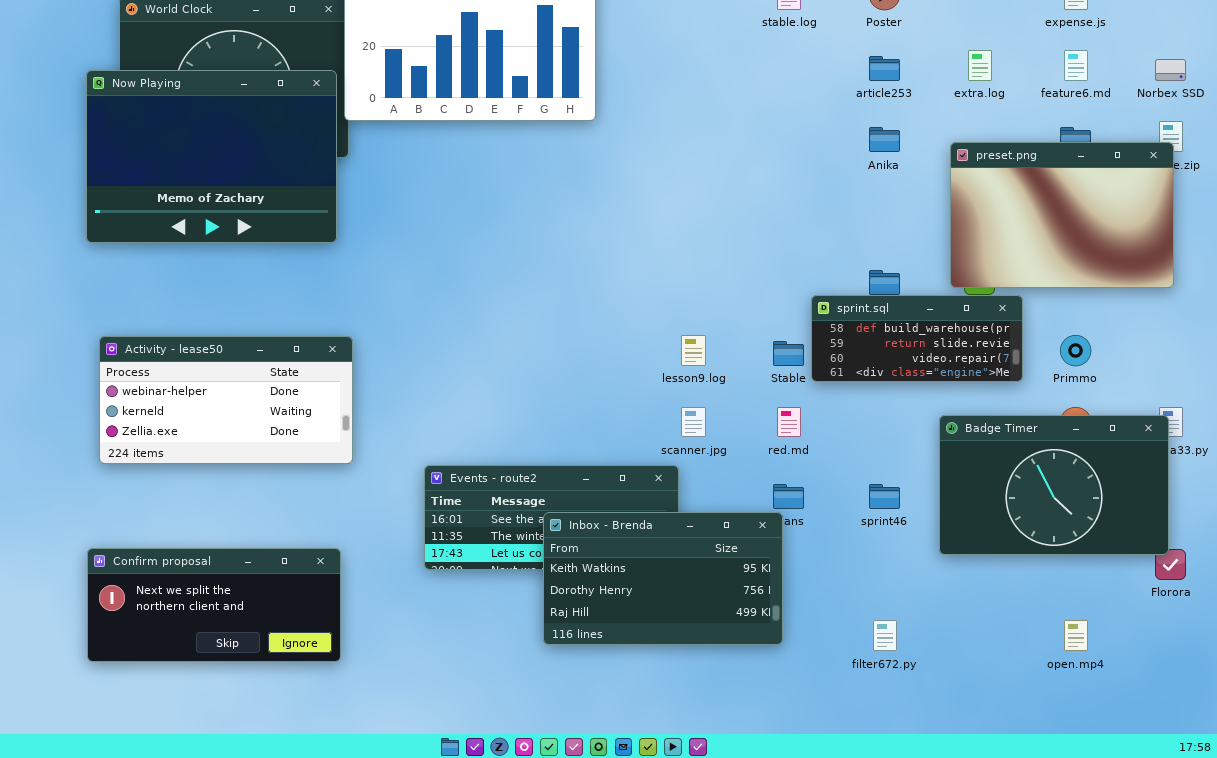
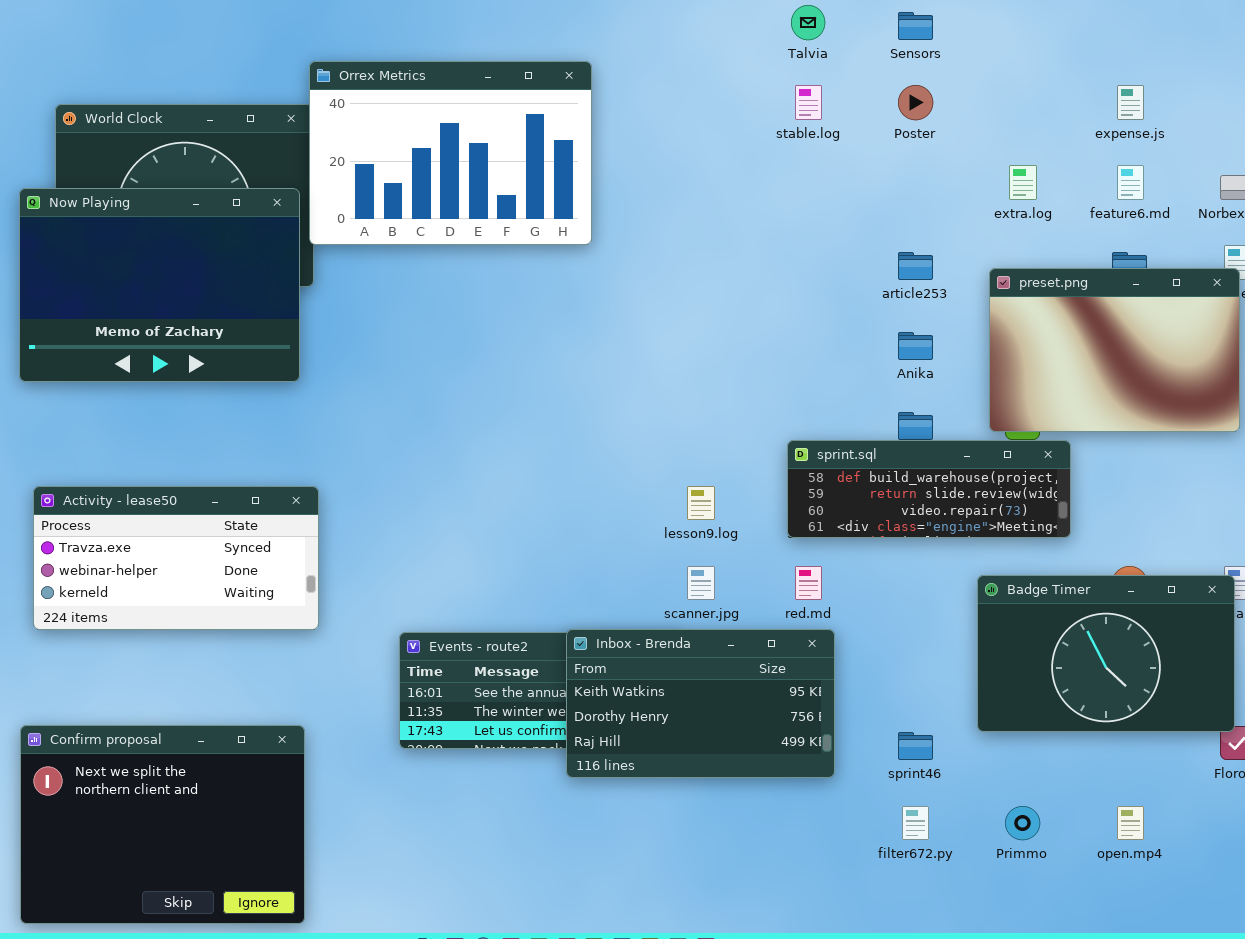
article253: [869,56,900,81] -> [898,252,933,280], moved
Anika: [869,127,900,152] -> [898,332,933,360], moved
sprint.sql: [811,295,1023,382] -> [787,440,1071,538], resized
Primmo: [1060,335,1091,366] -> [1005,806,1040,840], moved
Activity - lease50: [99,336,353,464] -> [33,486,319,630], scrolled up 1 row
sprint46: [869,484,900,509] -> [898,732,933,760], moved
Inbox - Brenda: [543,512,783,645] -> [566,629,835,778], moved
Confirm proposal: [87,548,341,662] -> [20,725,305,924], resized

